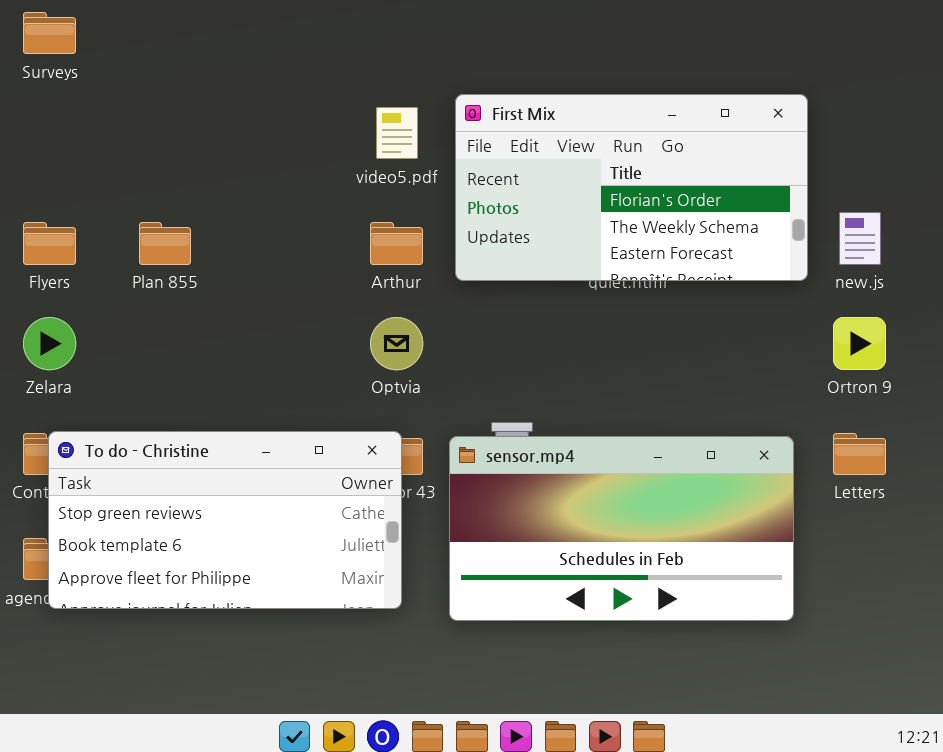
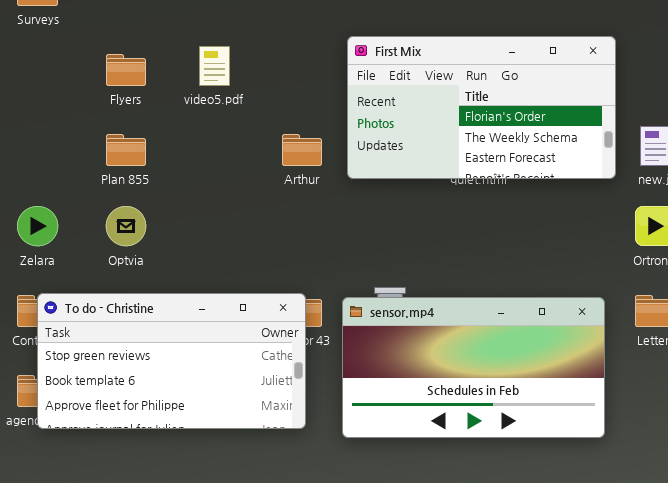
video5.pdf: [376,107,418,159] -> [199,46,230,86], moved
Flyers: [23,222,76,265] -> [106,54,146,86], moved
Optvia: [370,317,423,370] -> [106,206,146,246], moved

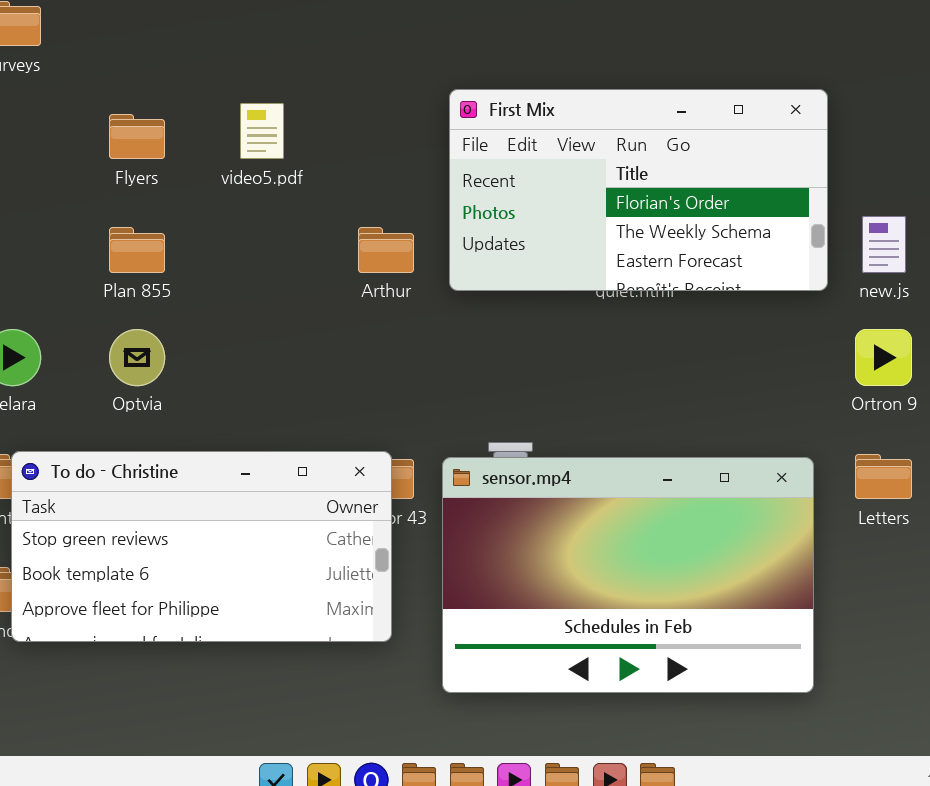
sensor.mp4: [342,297,605,438] -> [442,457,814,693], resized

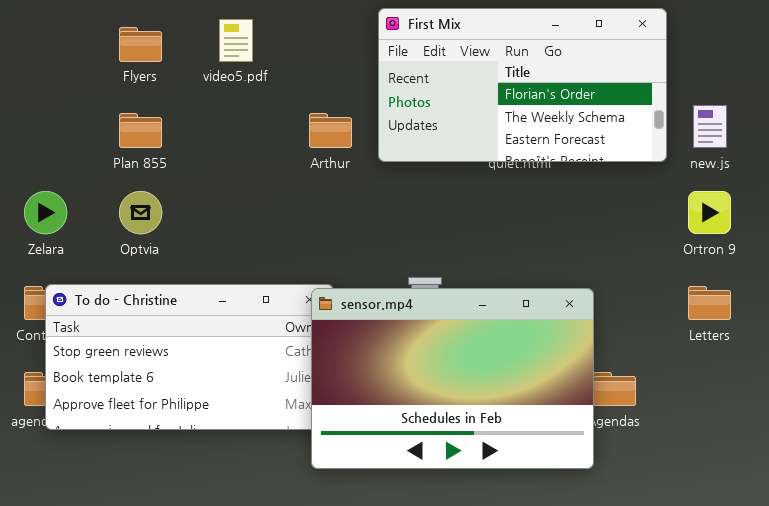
sensor.mp4: [442,457,814,693] -> [311,288,594,469], moved

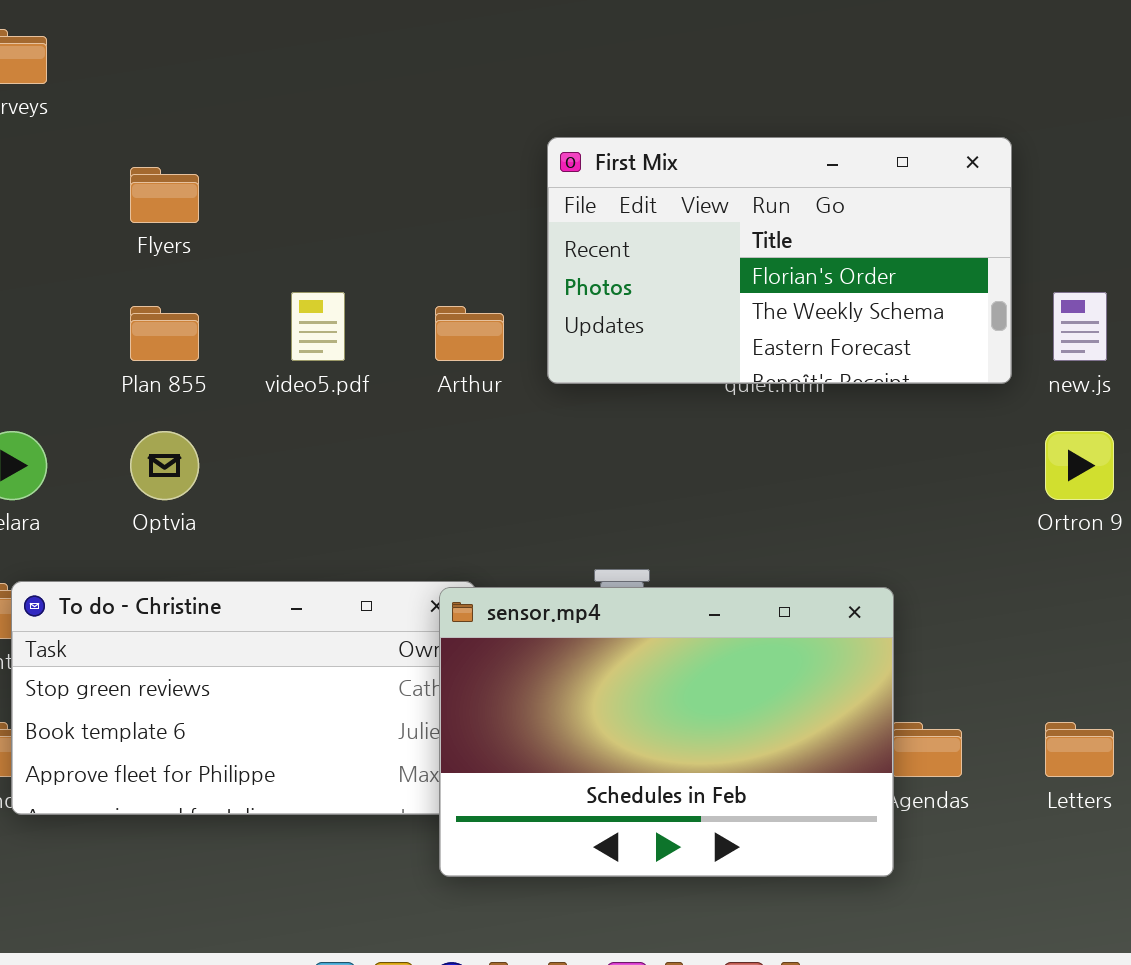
video5.pdf: [219,19,253,62] -> [291,292,345,361], moved
Letters: [688,286,731,320] -> [1045,722,1114,777], moved

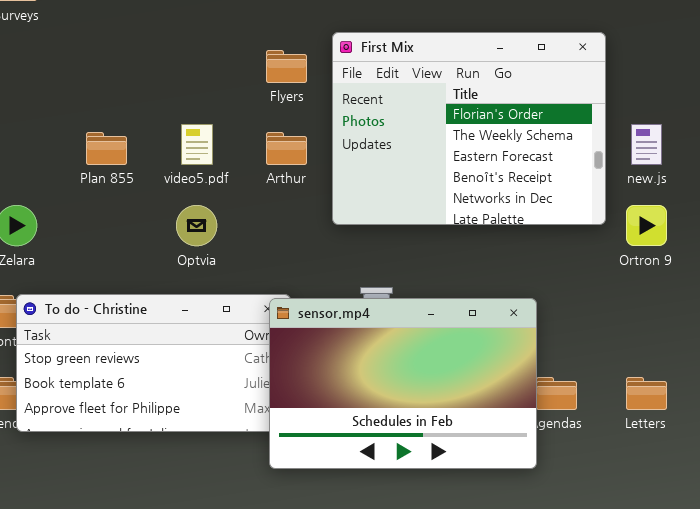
First Mix: [547,137,1012,384] -> [332,32,606,225], resized
Flyers: [130,167,199,223] -> [266,50,307,83], moved
Optvia: [130,431,199,500] -> [176,205,217,246], moved

